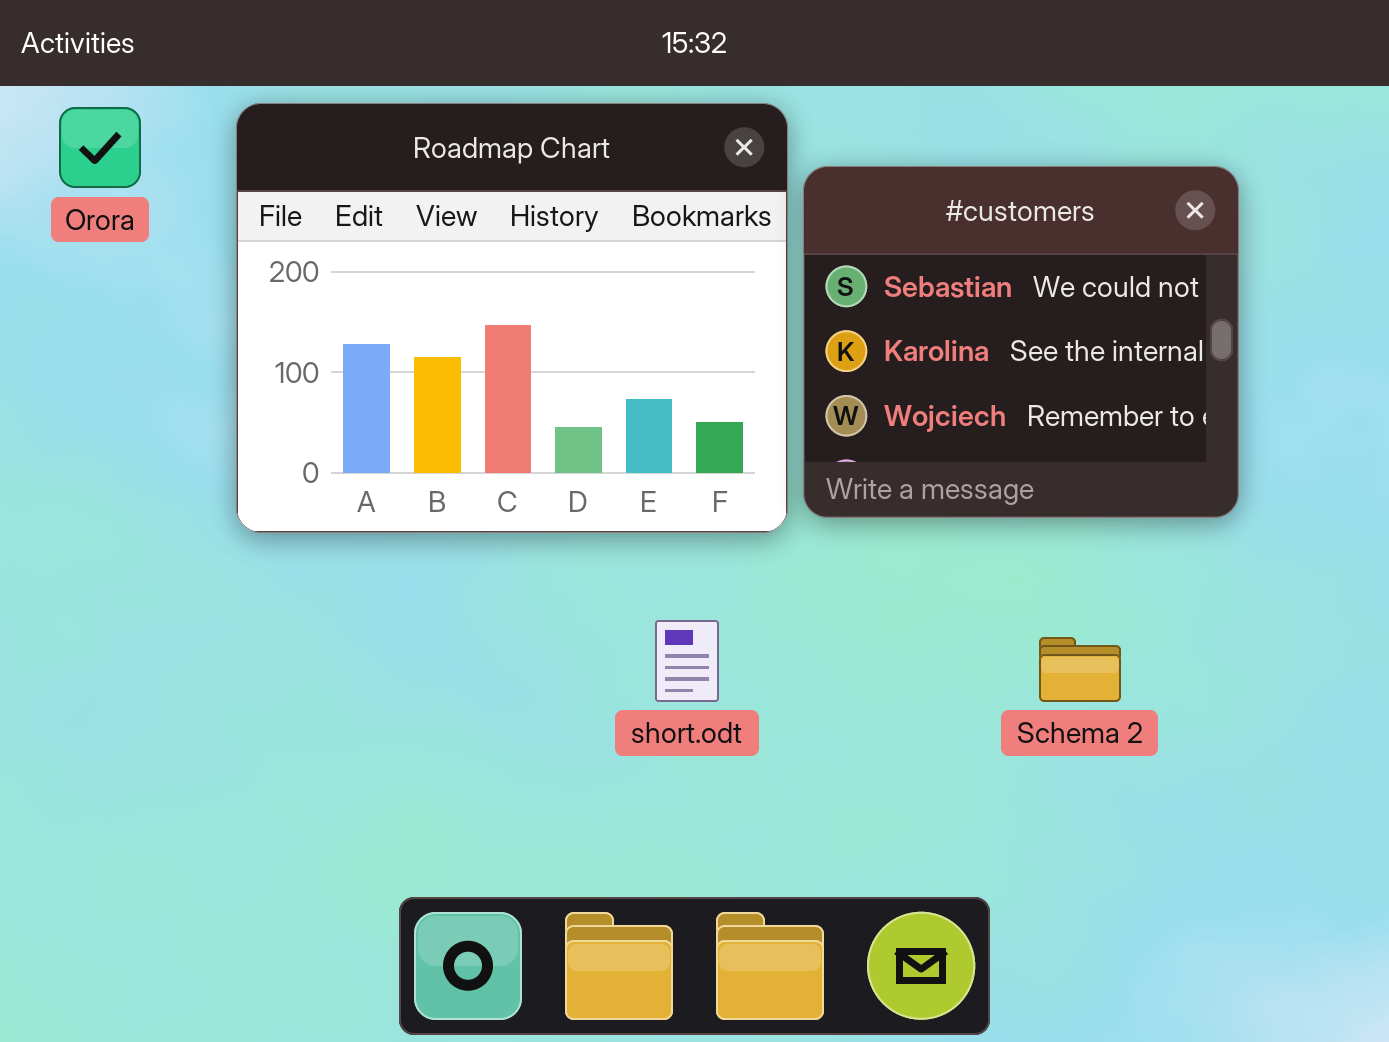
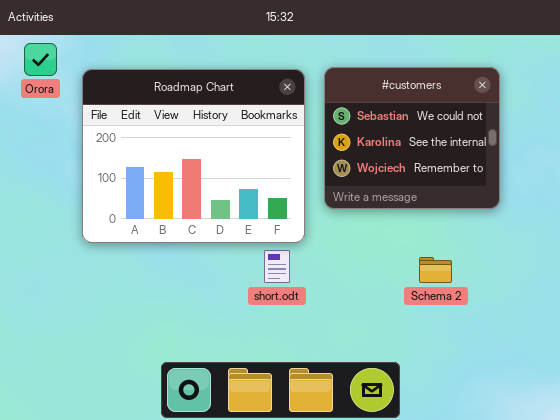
Roadmap Chart: [236,103,788,533] -> [82,69,305,243], moved

